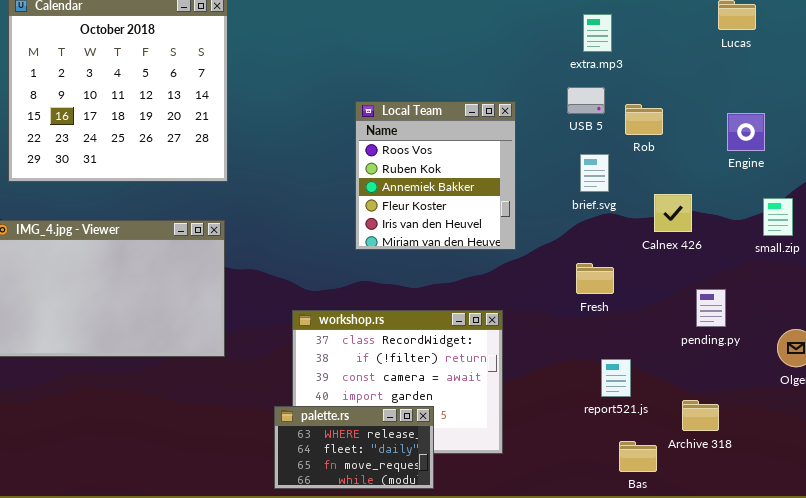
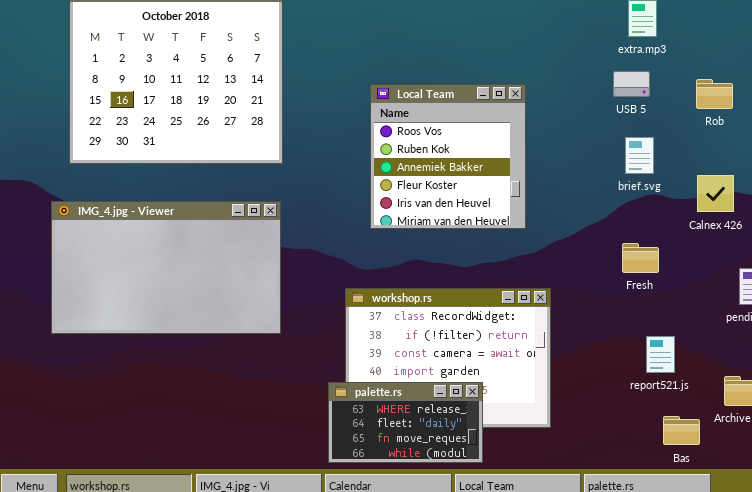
Local Team: [355,101,516,250] -> [370,84,526,229], moved
Rob: [625,104,663,135] -> [696,79,733,109], moved

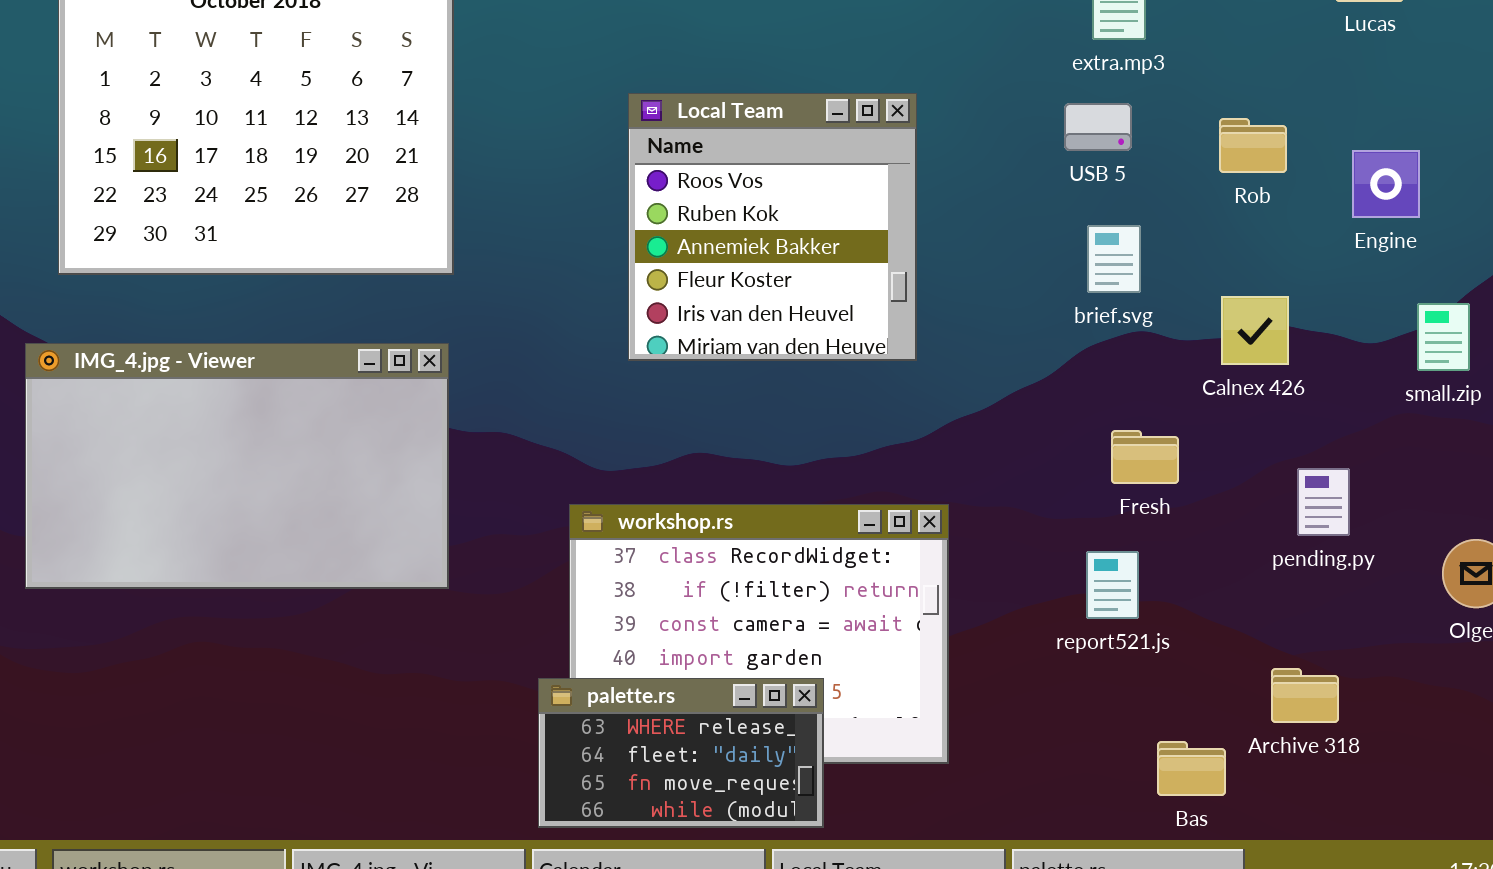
Local Team: [370,84,526,229] -> [628,93,917,361], moved
Fresh: [622,243,659,273] -> [1111,430,1179,484], moved
report521.js: [646,336,675,373] -> [1086,551,1139,619], moved

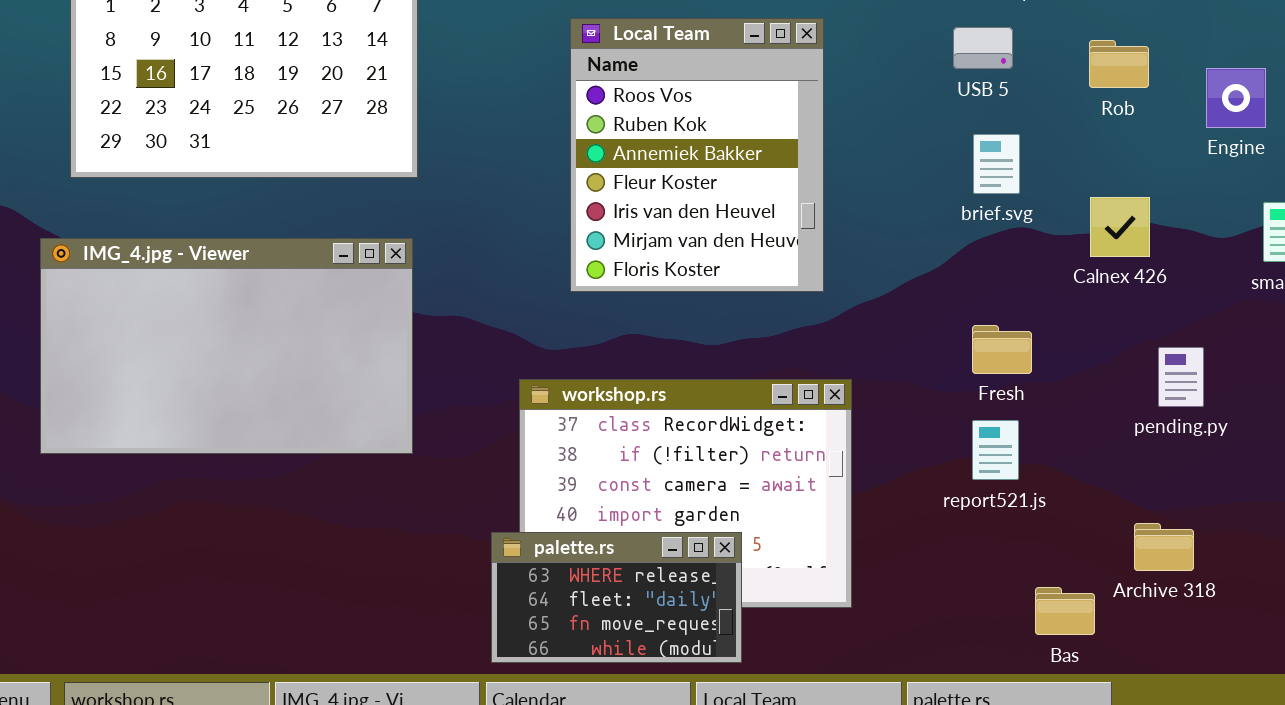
Local Team: [628,93,917,361] -> [570,18,824,292], resized
Fresh: [1111,430,1179,484] -> [972,325,1032,374], moved

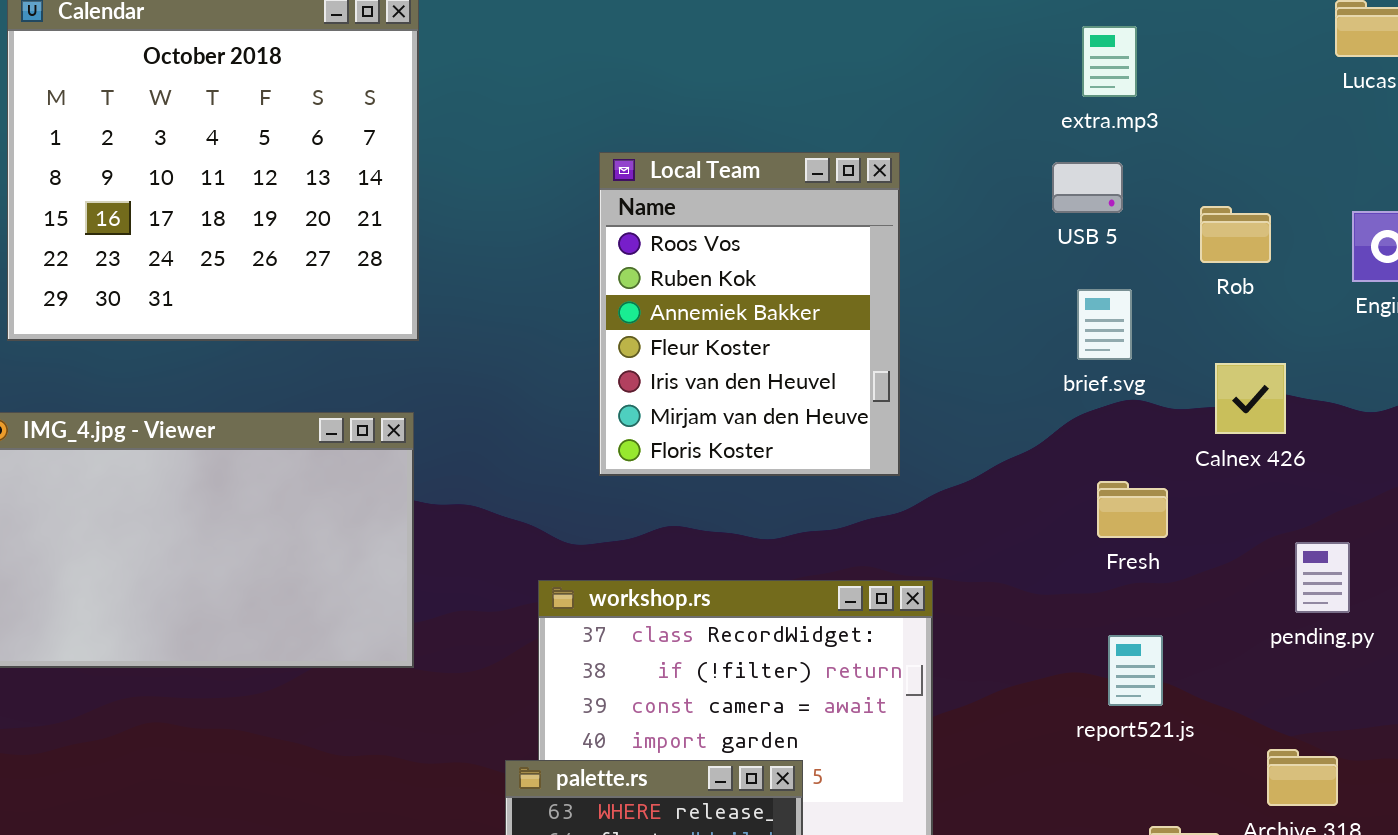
Rob: [1089,40,1149,88] -> [1200,206,1271,263], moved
Fresh: [972,325,1032,374] -> [1097,481,1168,538], moved
report521.js: [972,420,1019,480] -> [1108,635,1163,706], moved

